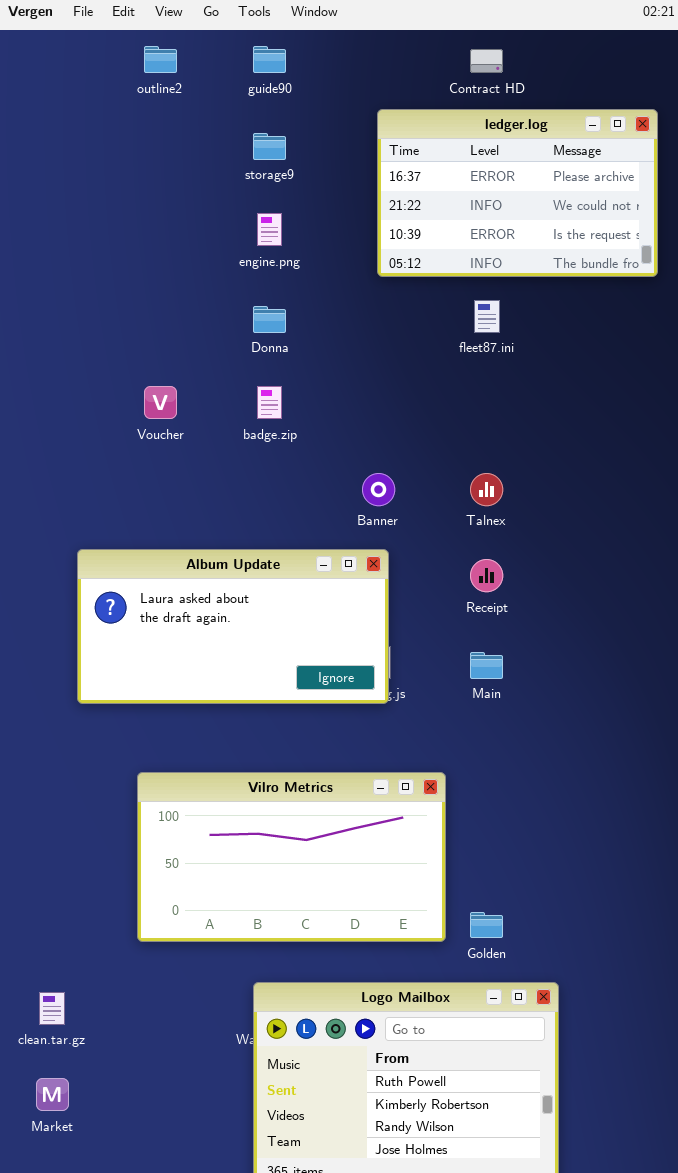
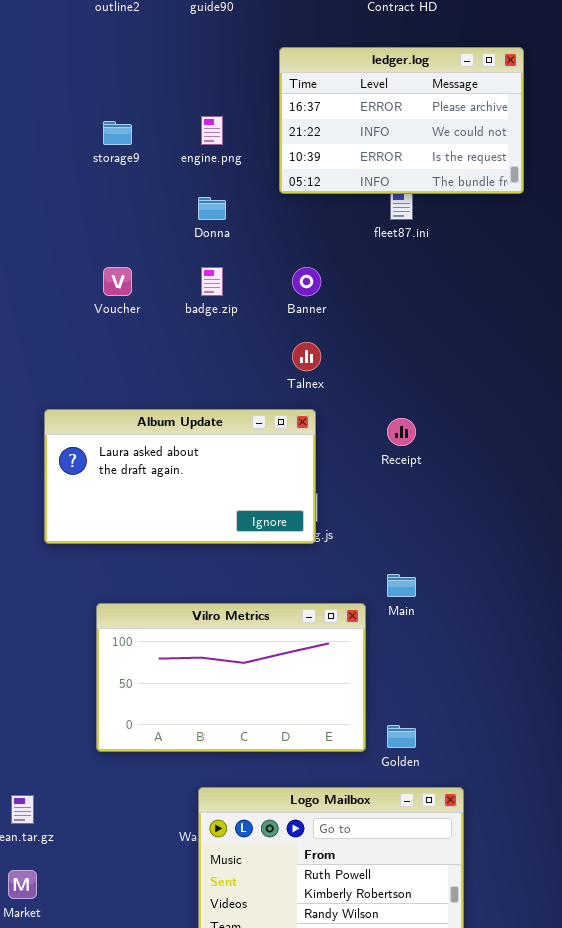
ledger.log: [377,109,658,277] -> [279,47,524,194], moved
storage9: [253,133,286,160] -> [103,121,132,145], moved
Banner: [362,473,395,506] -> [292,267,321,296], moved
Talnex: [470,473,503,506] -> [292,342,321,371], moved
Main: [470,652,503,679] -> [387,574,416,597], moved

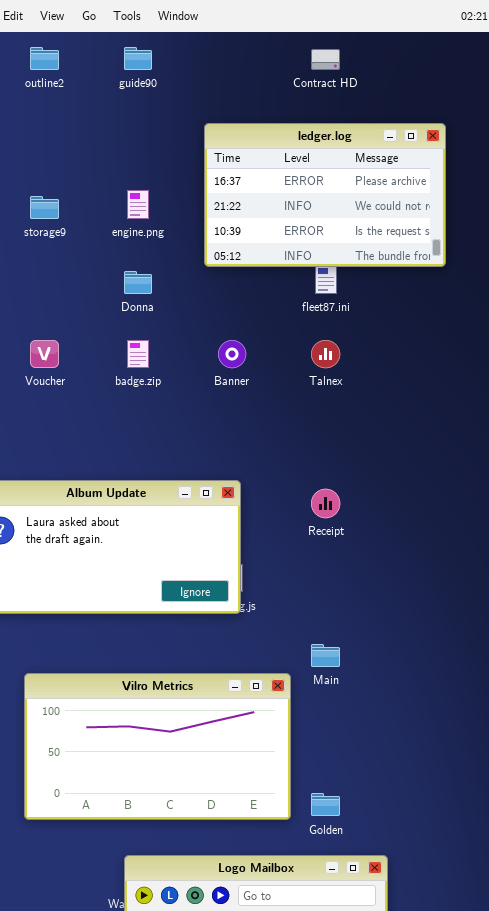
Talnex: [292,342,321,371] -> [311,340,340,368], moved

